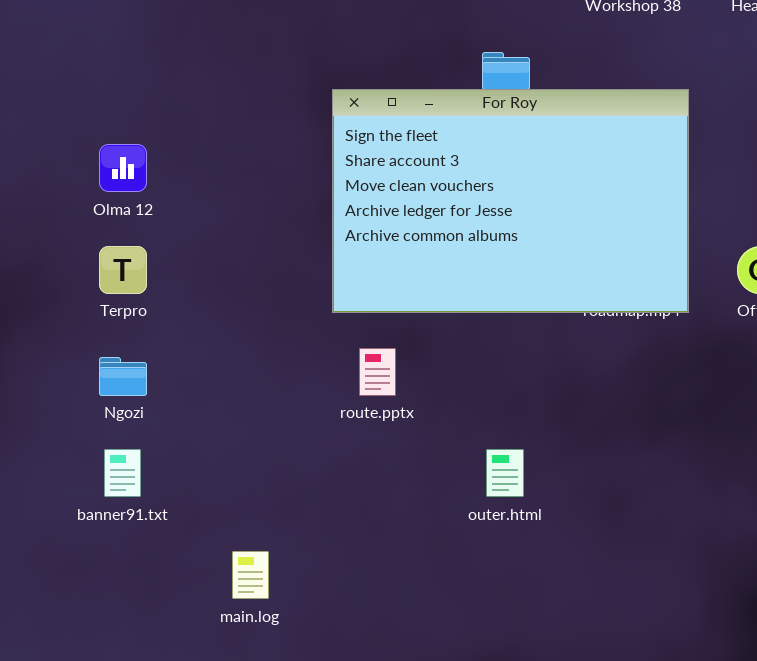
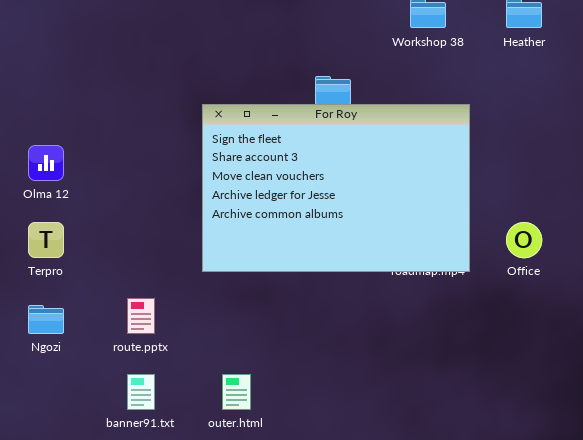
route.pptx: [359,348,396,396] -> [127,298,155,334], moved
banner91.txt: [104,449,141,497] -> [127,374,155,410], moved
outer.html: [486,449,524,497] -> [222,374,251,410], moved

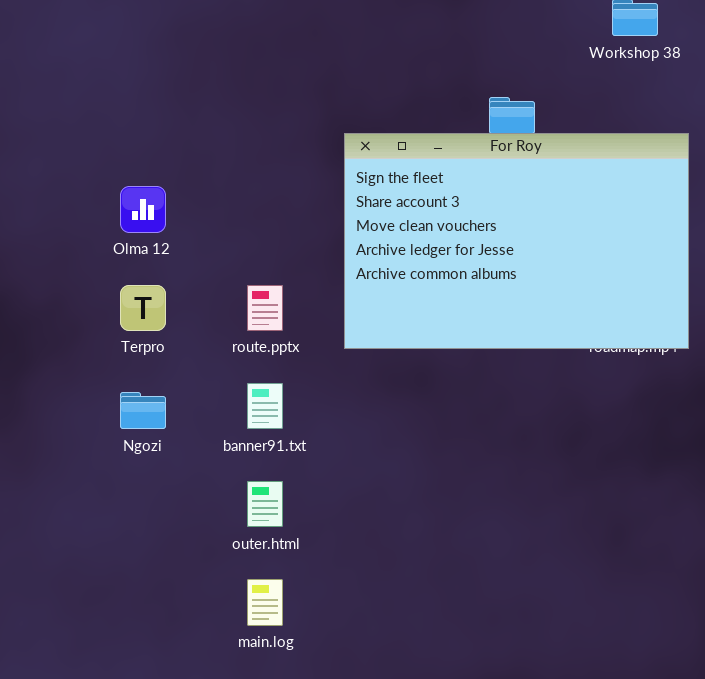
route.pptx: [127,298,155,334] -> [247,285,283,331], moved
banner91.txt: [127,374,155,410] -> [247,383,283,429], moved
outer.html: [222,374,251,410] -> [247,481,283,527], moved

